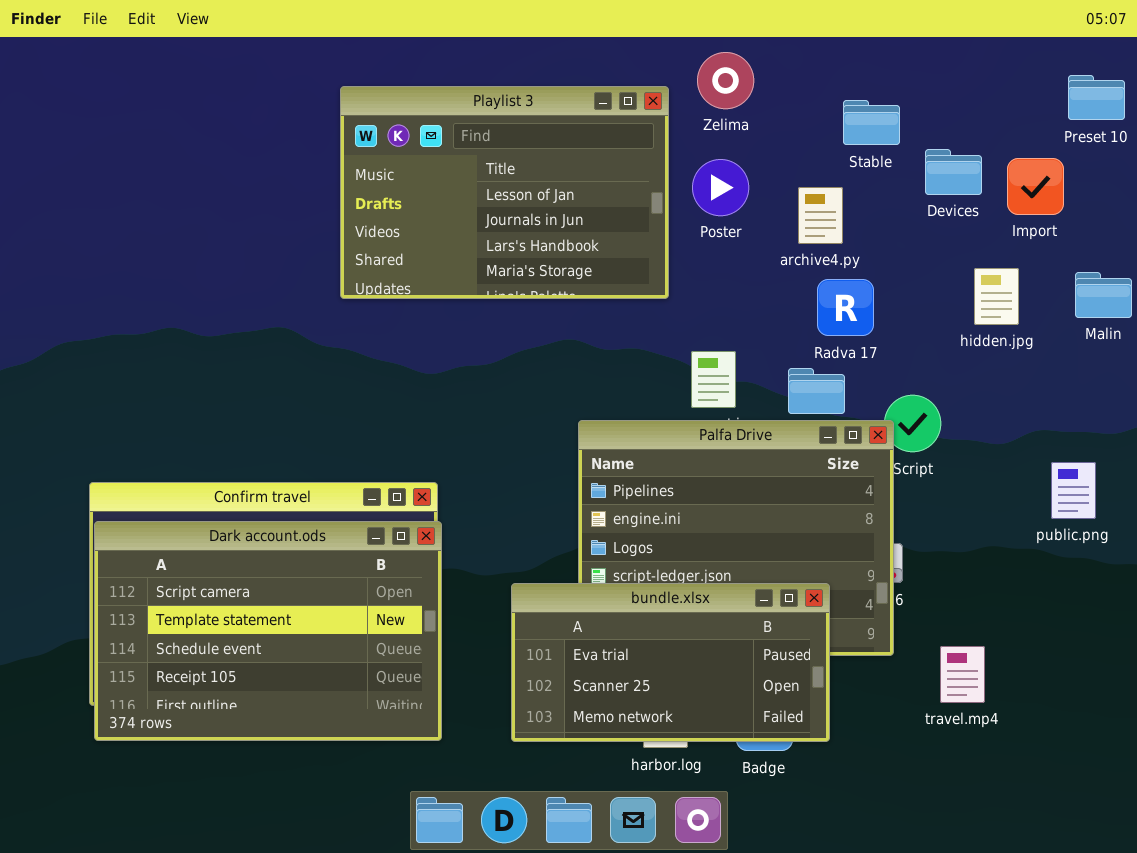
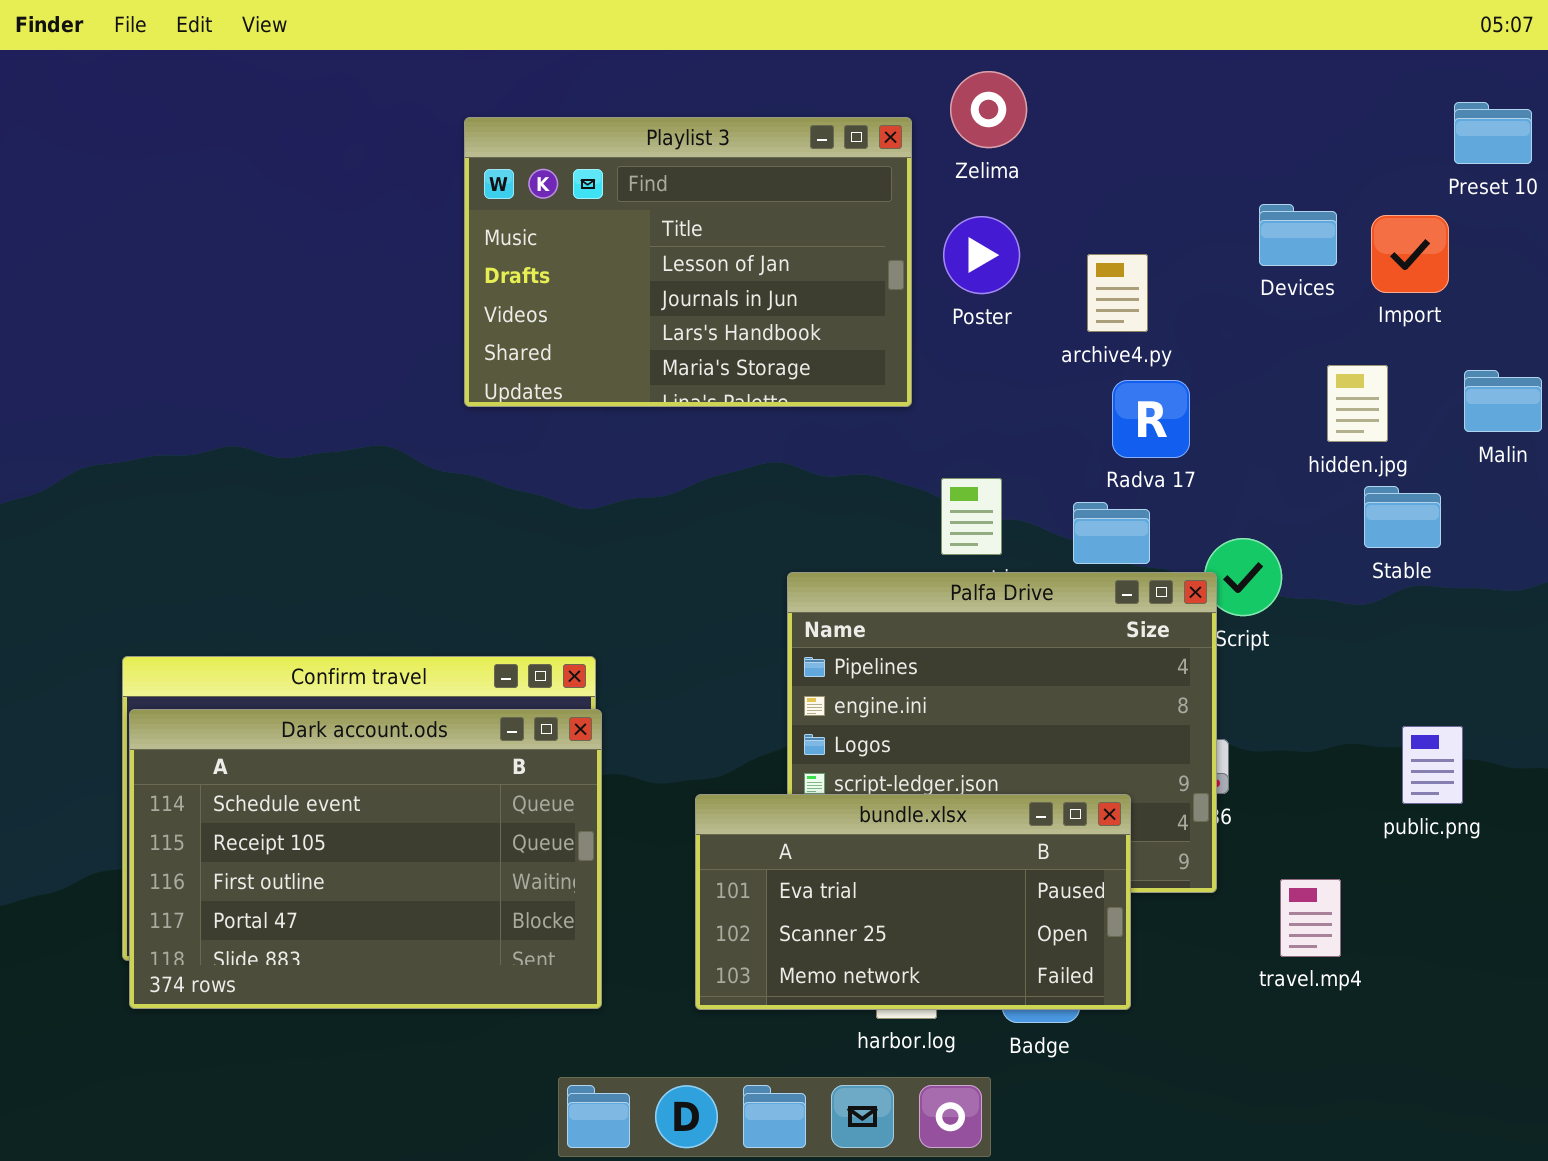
Stable: [843,100,900,145] -> [1364,486,1441,548], moved
public.png: [1051,462,1096,519] -> [1402,726,1463,804], moved
Dark account.ods: [94,521,442,741] -> [129,709,602,1009], scrolled down 2 rows

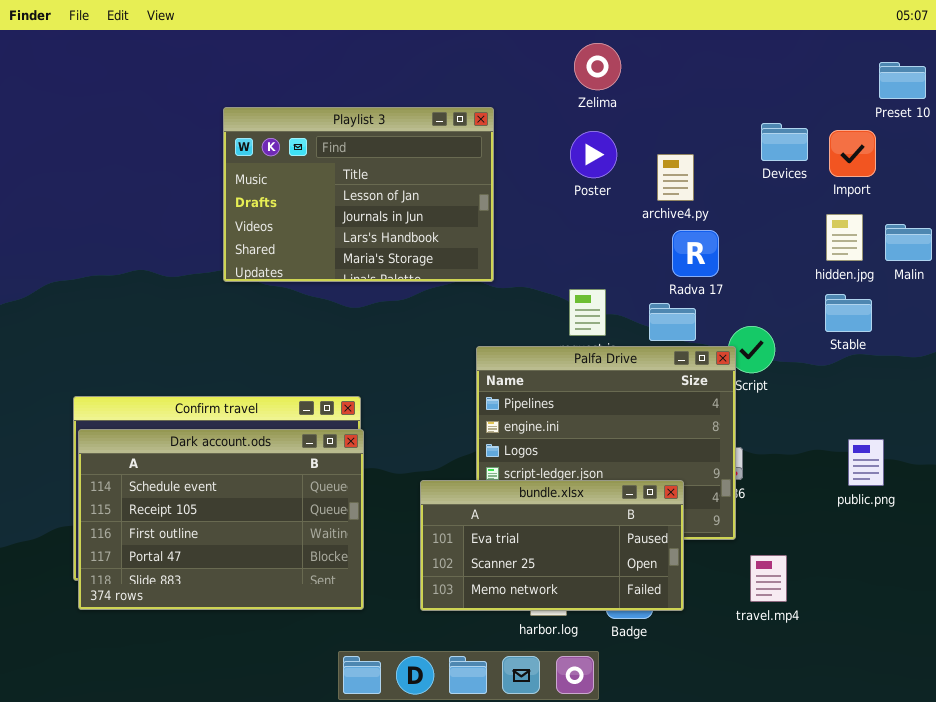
Playlist 3: [464,117,912,407] -> [223,107,494,282], moved
hidden.jpg: [1327,365,1388,442] -> [826,214,863,261], moved
travel.mp4: [1280,879,1341,957] -> [750,555,787,602], moved

